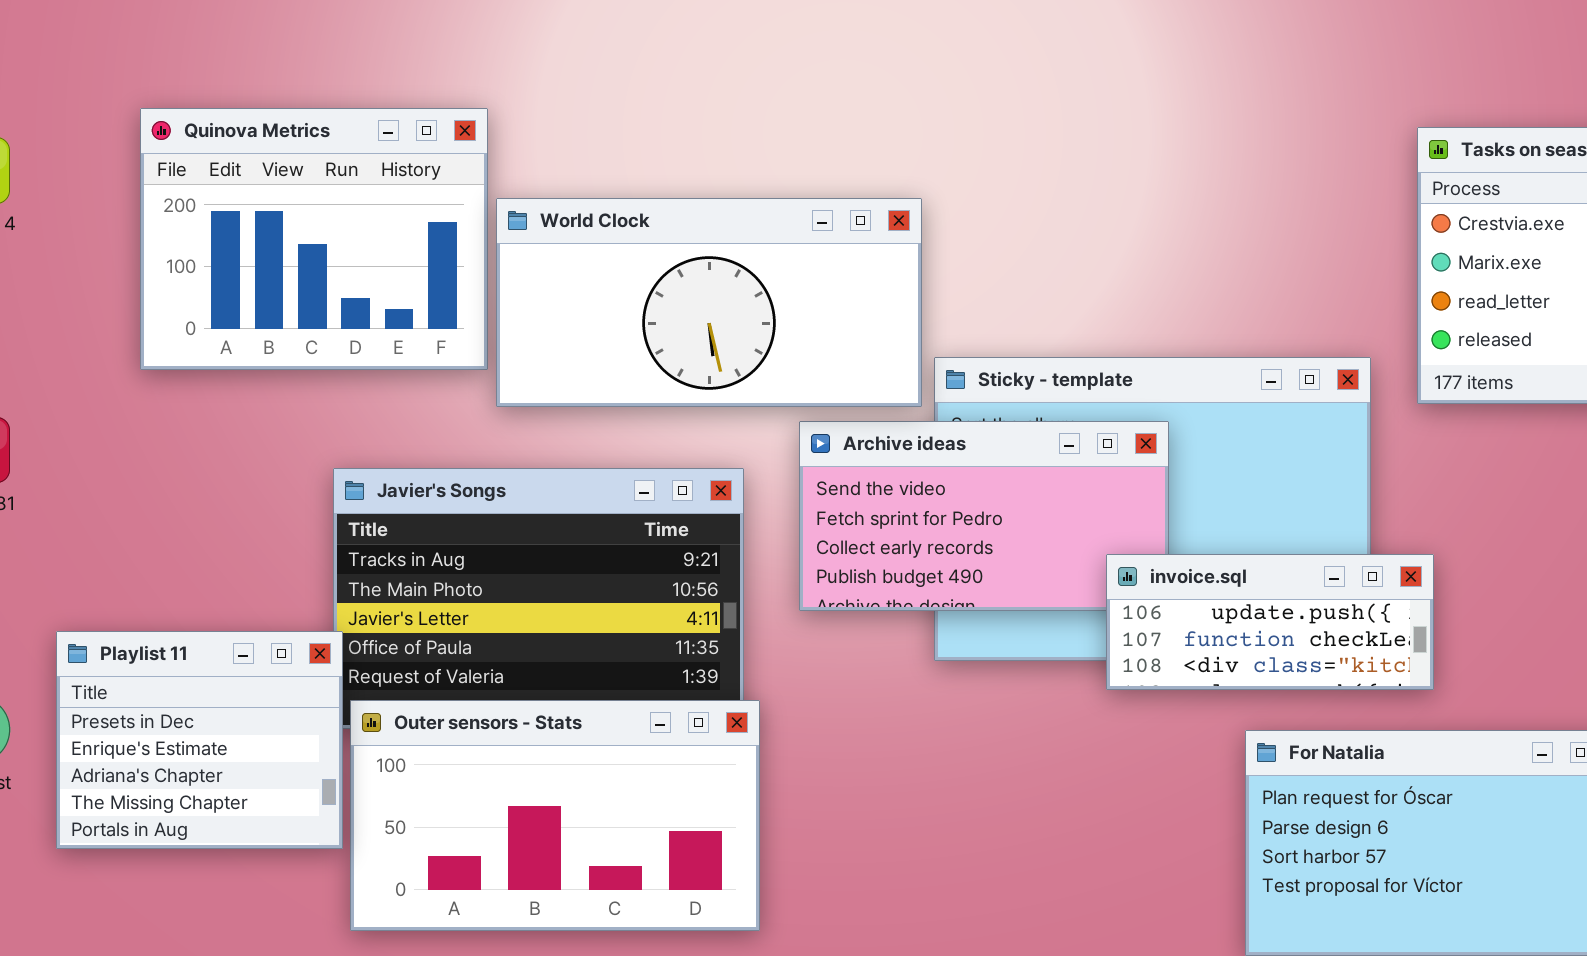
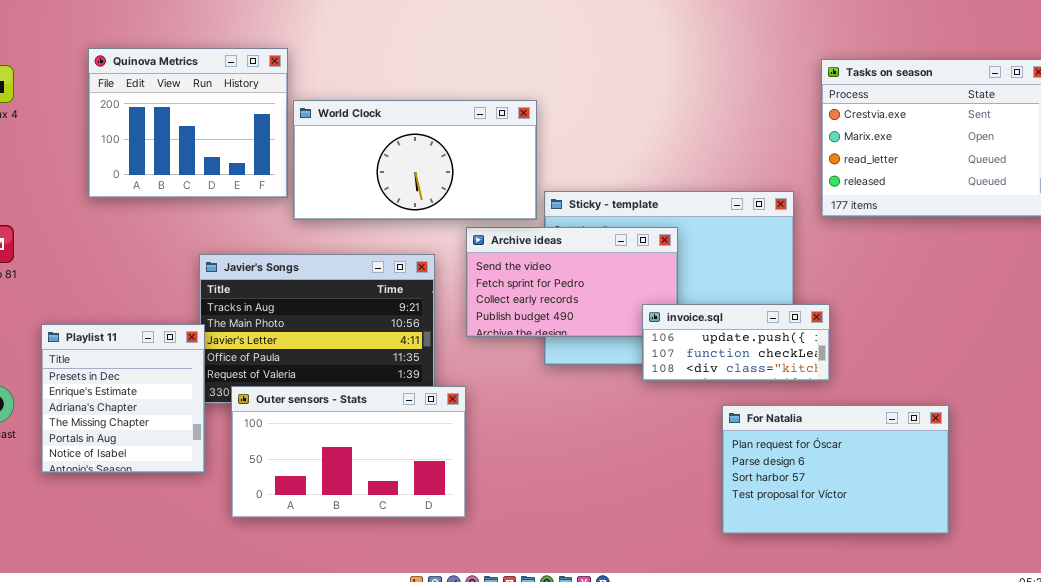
Playlist 11: [56,631,343,849] -> [41,324,205,473], resized
Outer sensors - Stats: [350,700,760,931] -> [231,386,466,518], moved

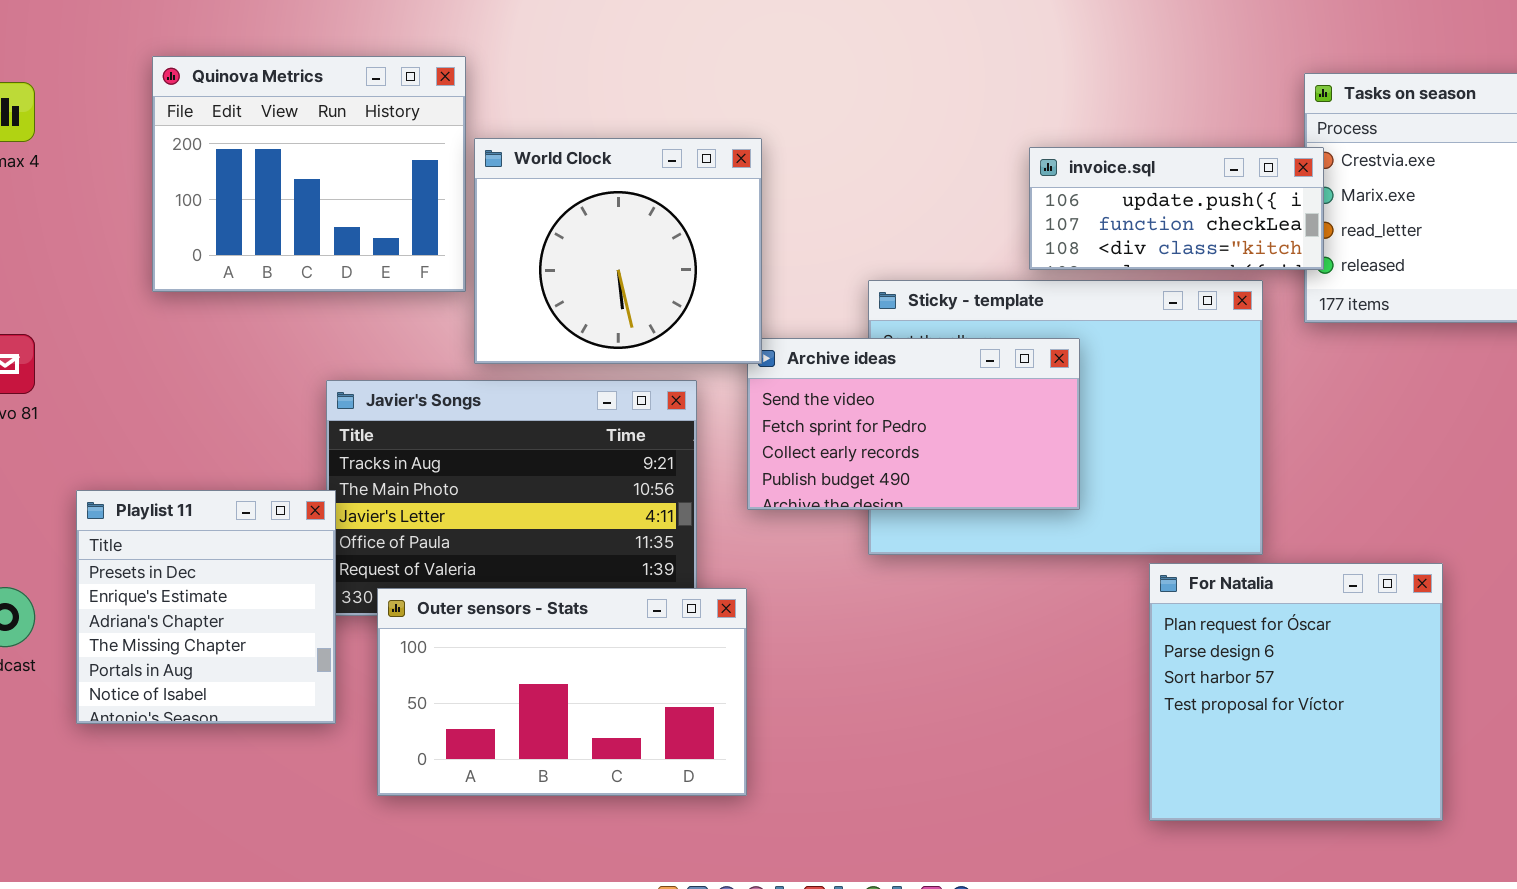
World Clock: [293,100,537,220] -> [474,138,762,364], resized
invoice.sql: [642,304,830,381] -> [1029,147,1324,270], moved
For Natalia: [722,405,949,534] -> [1149,563,1443,821], resized

